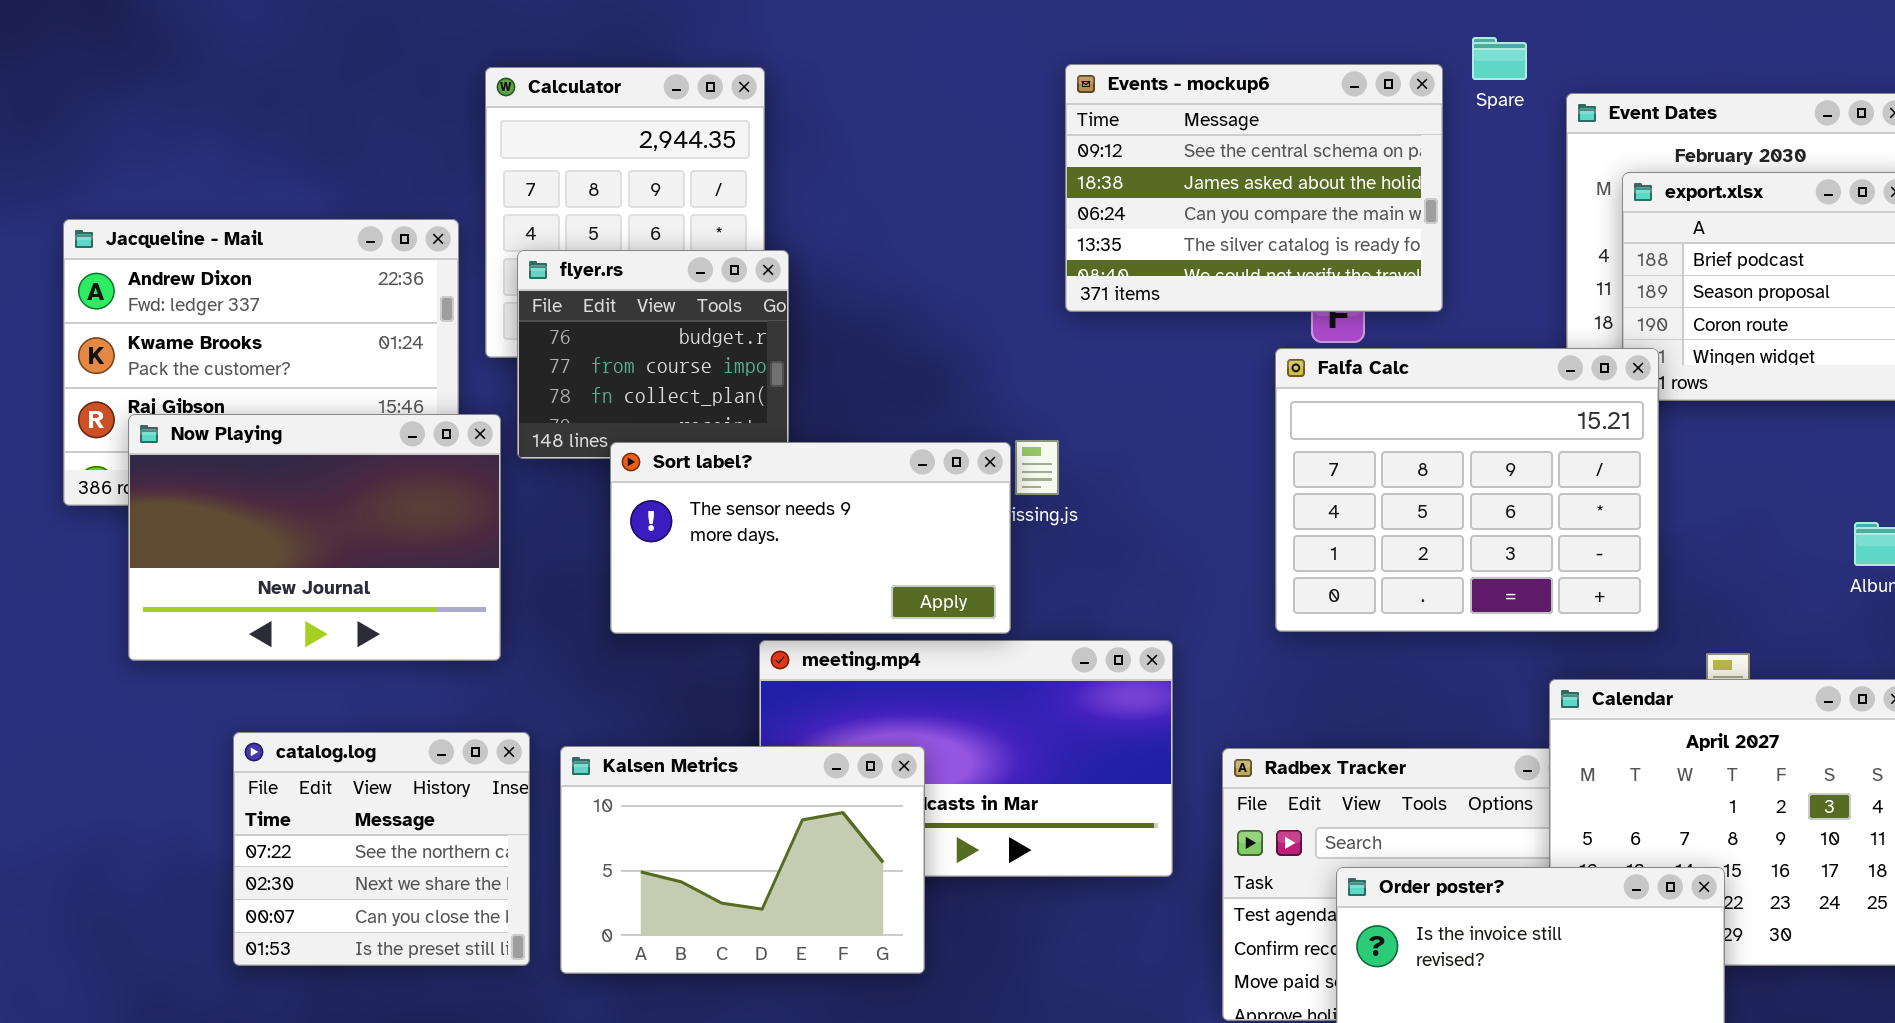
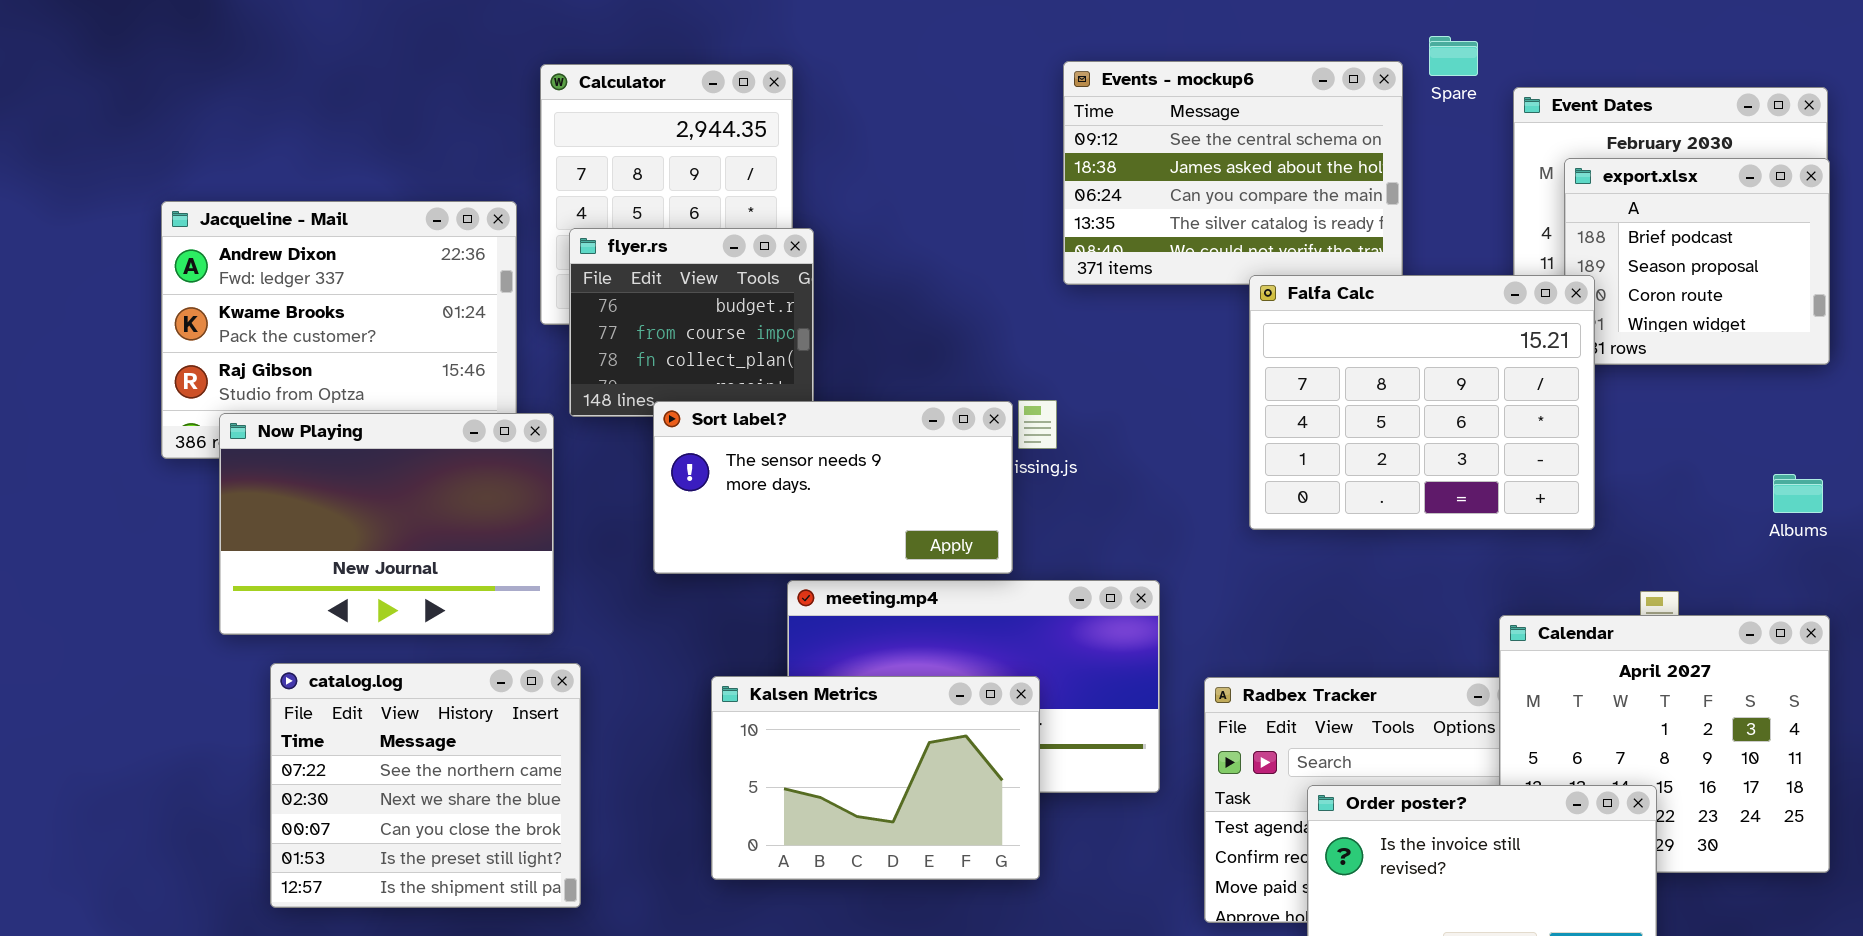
Falfa Calc: [1275,348,1659,632] -> [1249,275,1595,530], moved
Now Playing: [128,414,501,661] -> [219,413,554,635], moved
catalog.log: [233,732,530,966] -> [270,663,581,908], resized
Kalsen Metrics: [560,746,925,974] -> [711,676,1040,880], moved

